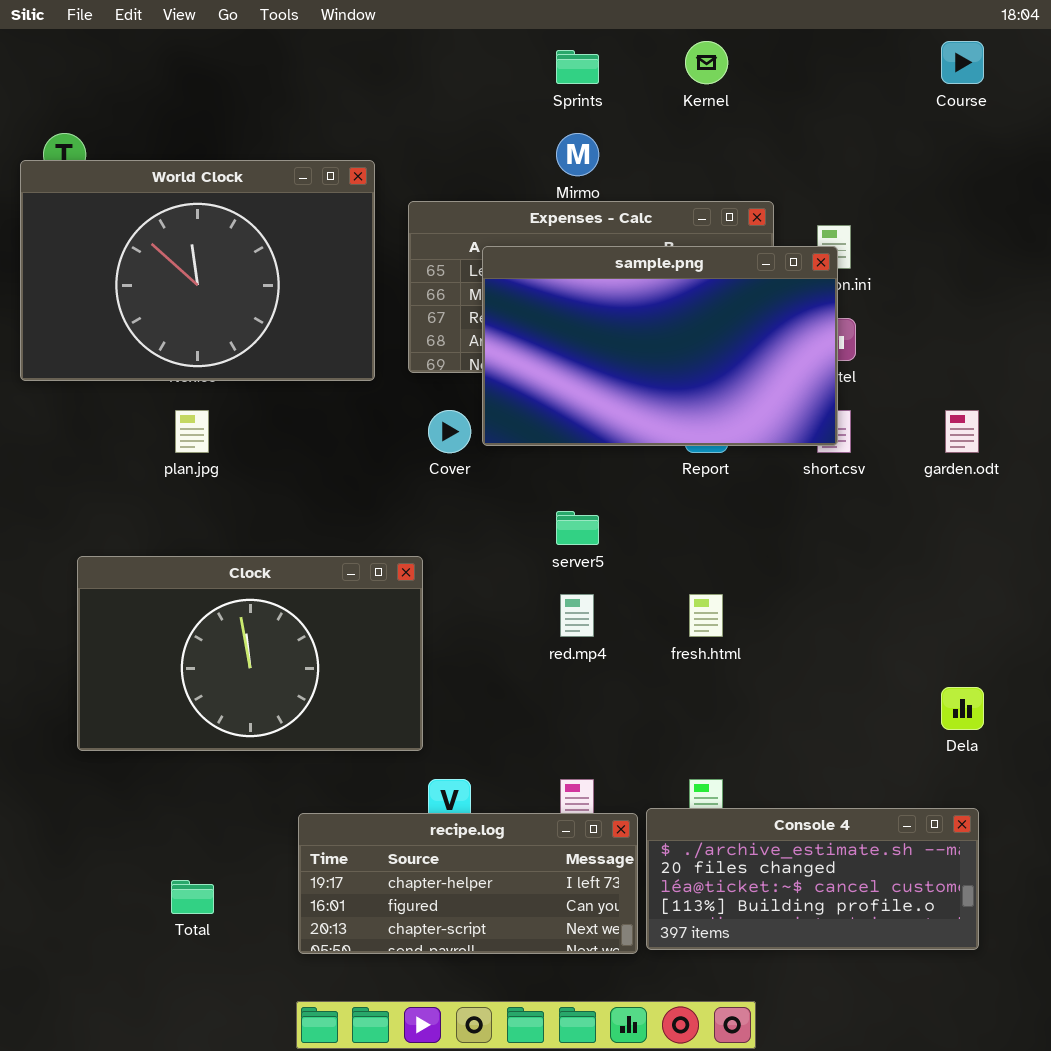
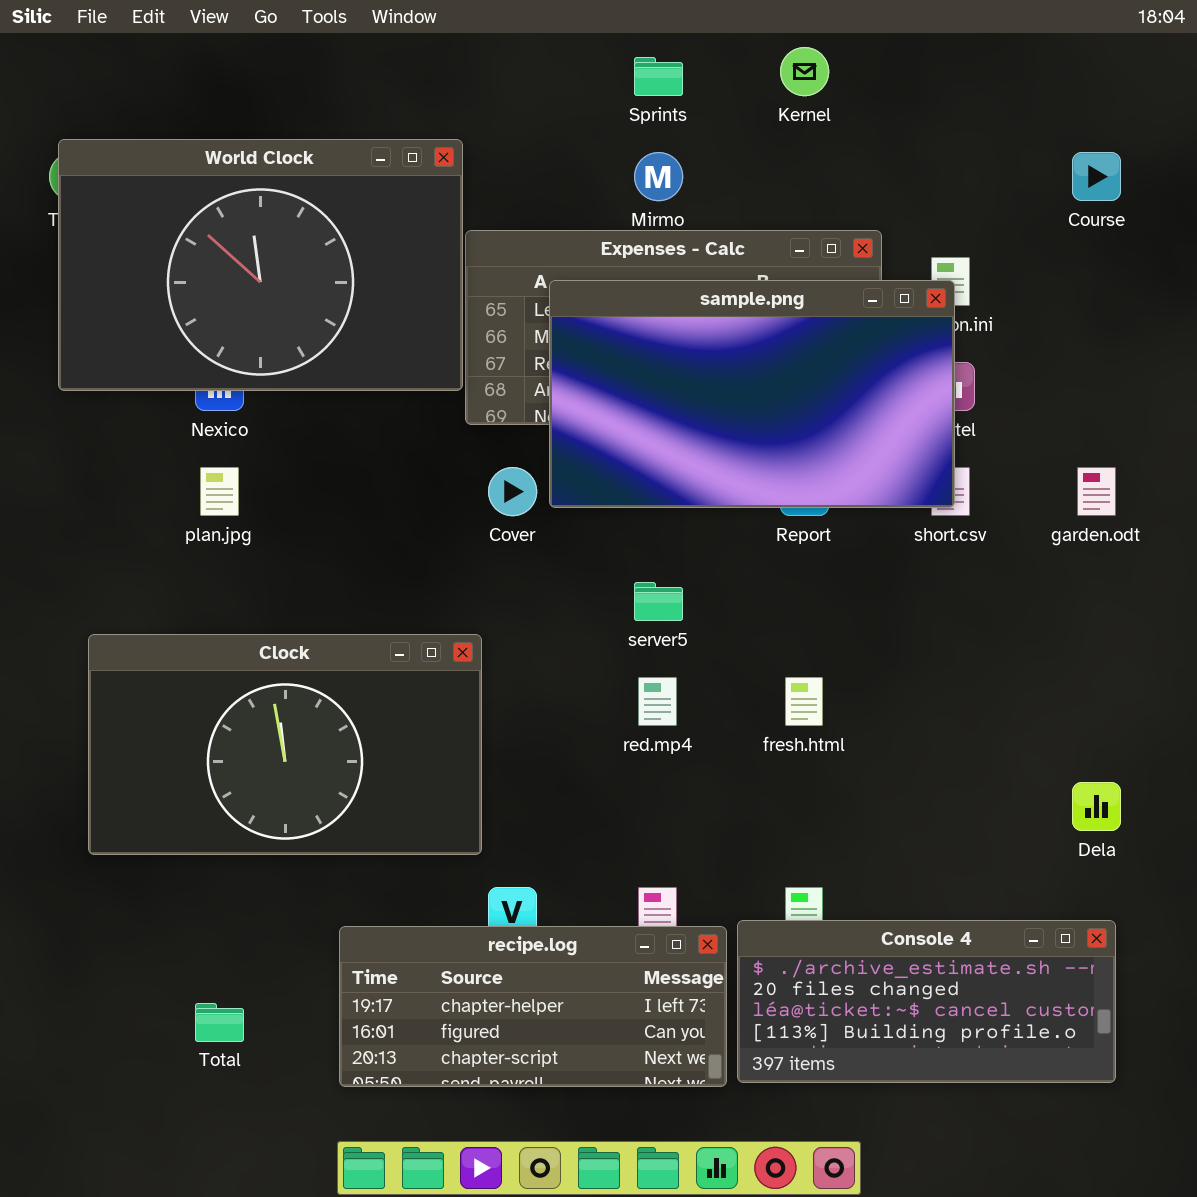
Course: [941,41,984,84] -> [1072,152,1121,201], moved
World Clock: [20,160,375,381] -> [58,139,463,391], moved

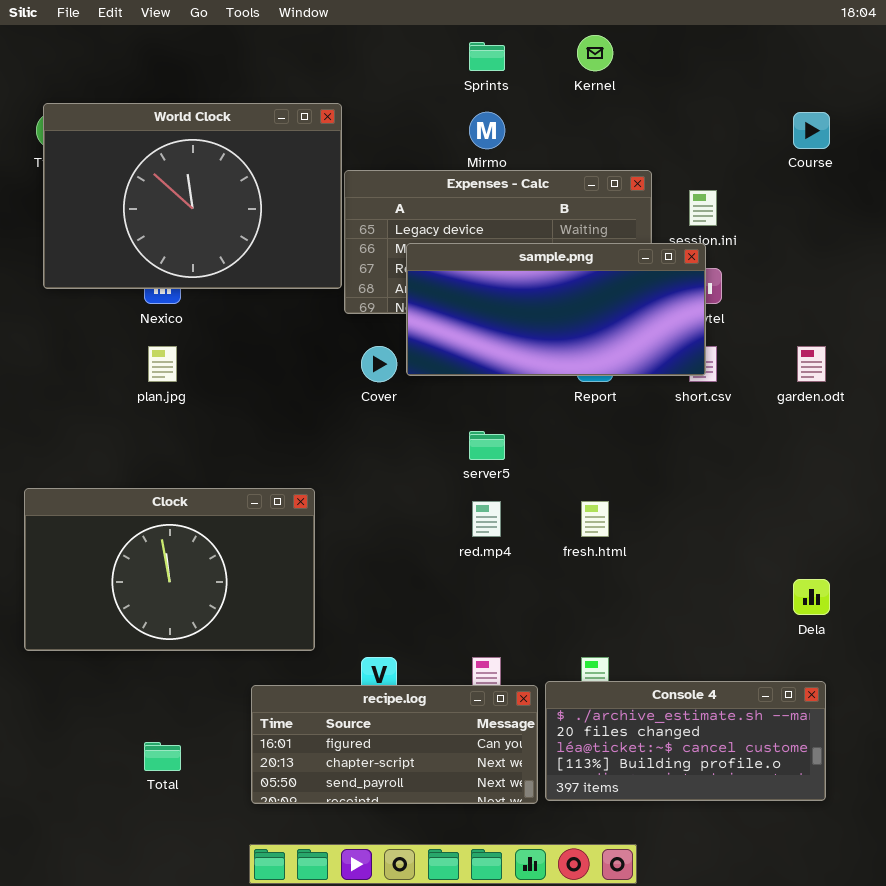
sample.png: [549,280,955,508] -> [406,243,706,376], resized
Clock: [88,634,482,855] -> [24,488,315,651], moved
recipe.log: [339,926,727,1087] -> [251,685,538,804], scrolled down 1 row

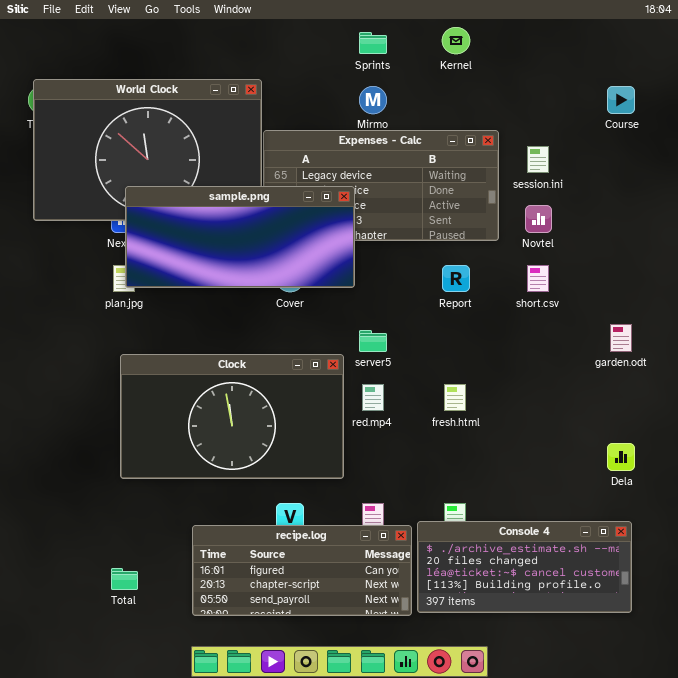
sample.png: [406,243,706,376] -> [125,186,355,288], moved
garden.odt: [797,346,826,382] -> [610,324,632,352], moved
Clock: [24,488,315,651] -> [120,354,344,479], moved

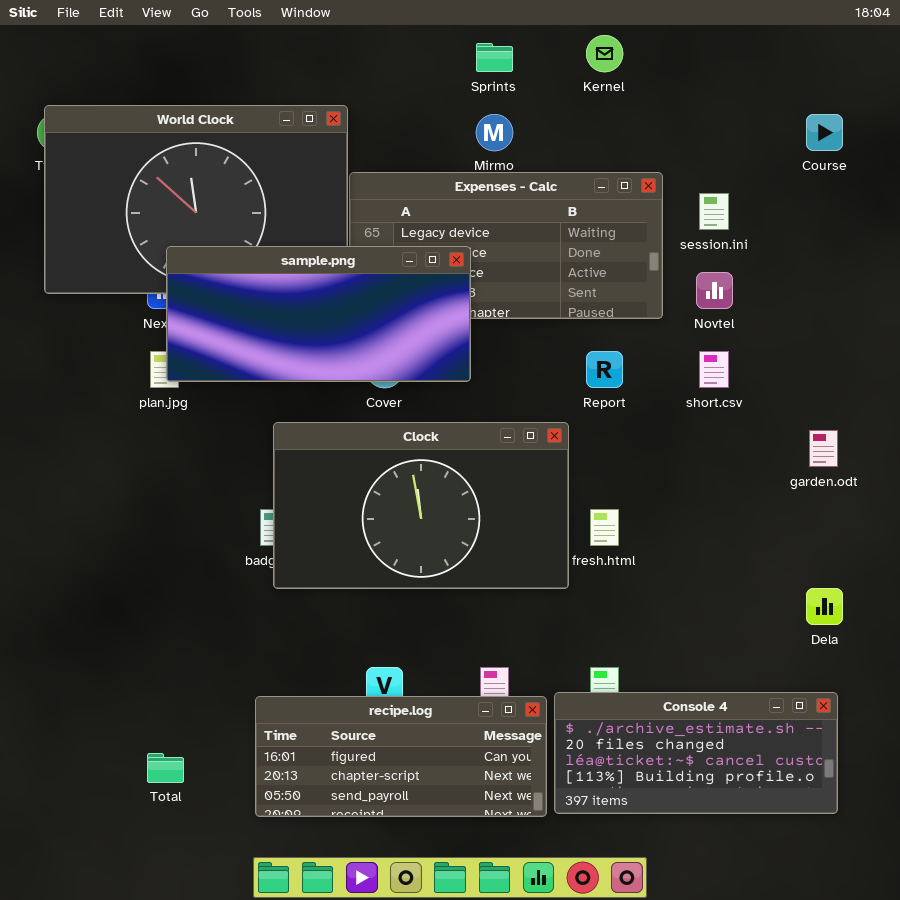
Clock: [120,354,344,479] -> [273,422,569,589], moved

